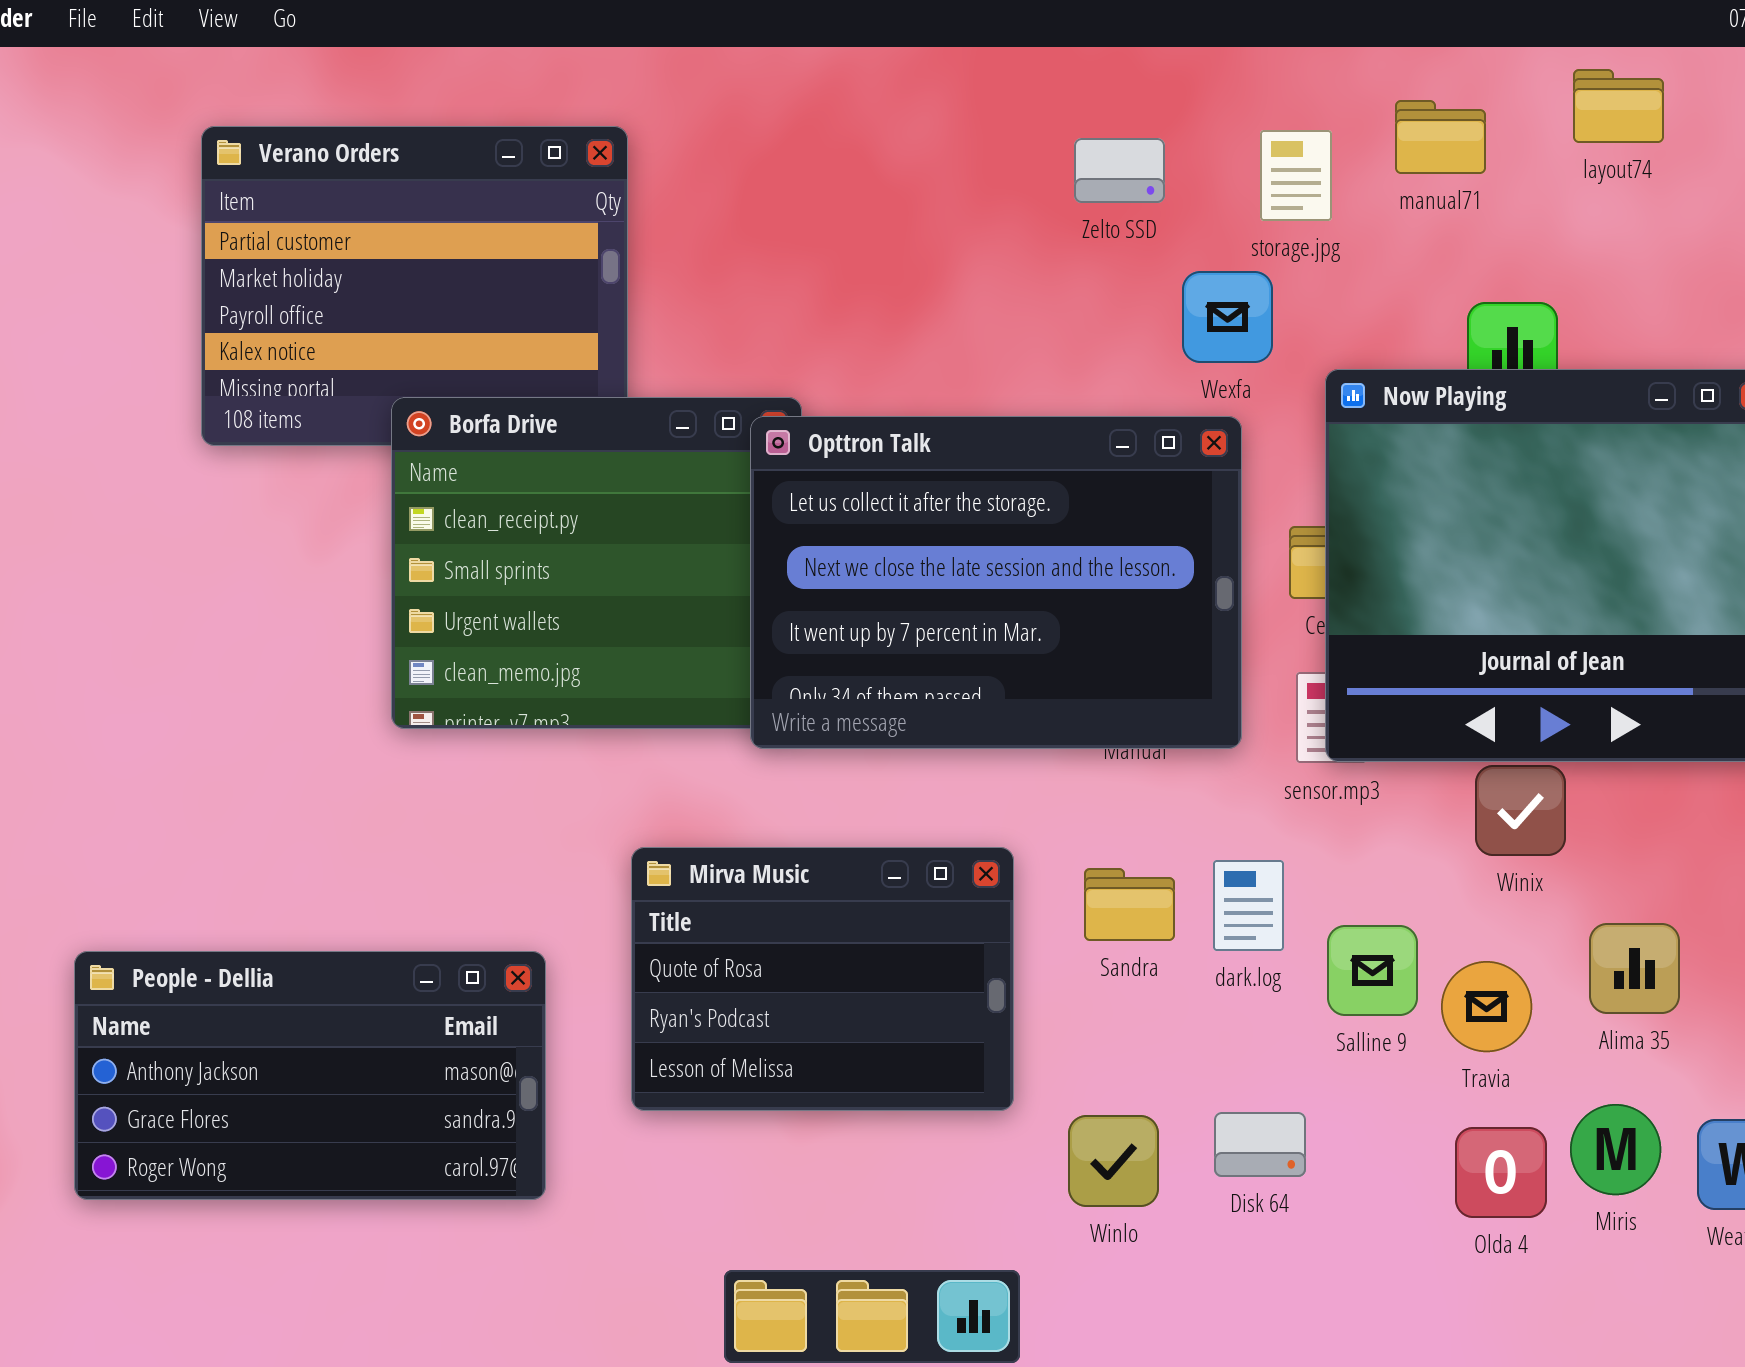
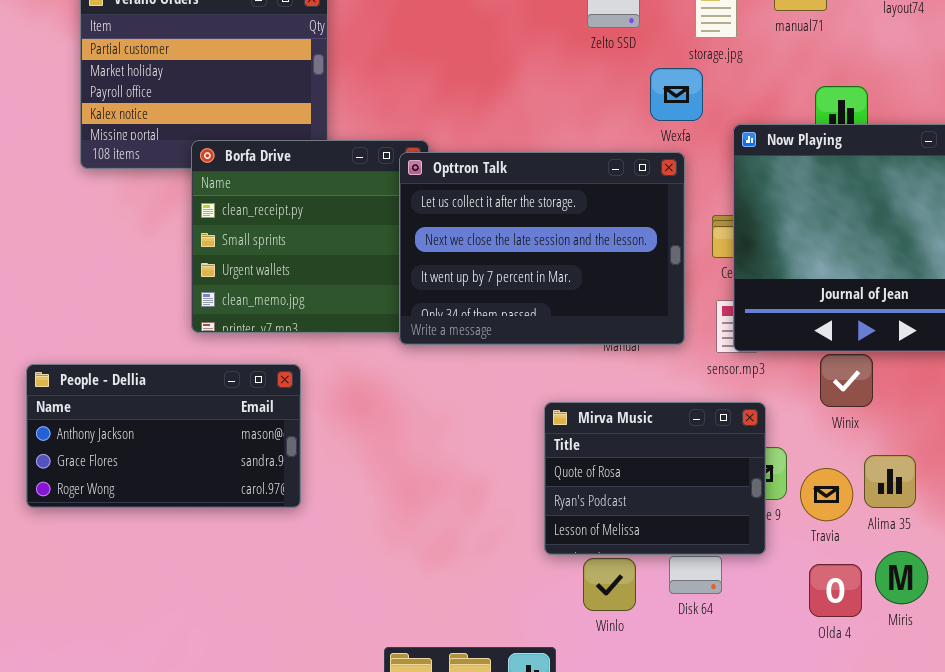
Mirva Music: [631,847,1014,1111] -> [544,402,766,555], moved
Alima 35: [1589,923,1680,1014] -> [864,455,916,508], moved
People - Dellia: [74,951,546,1200] -> [26,364,301,508], moved

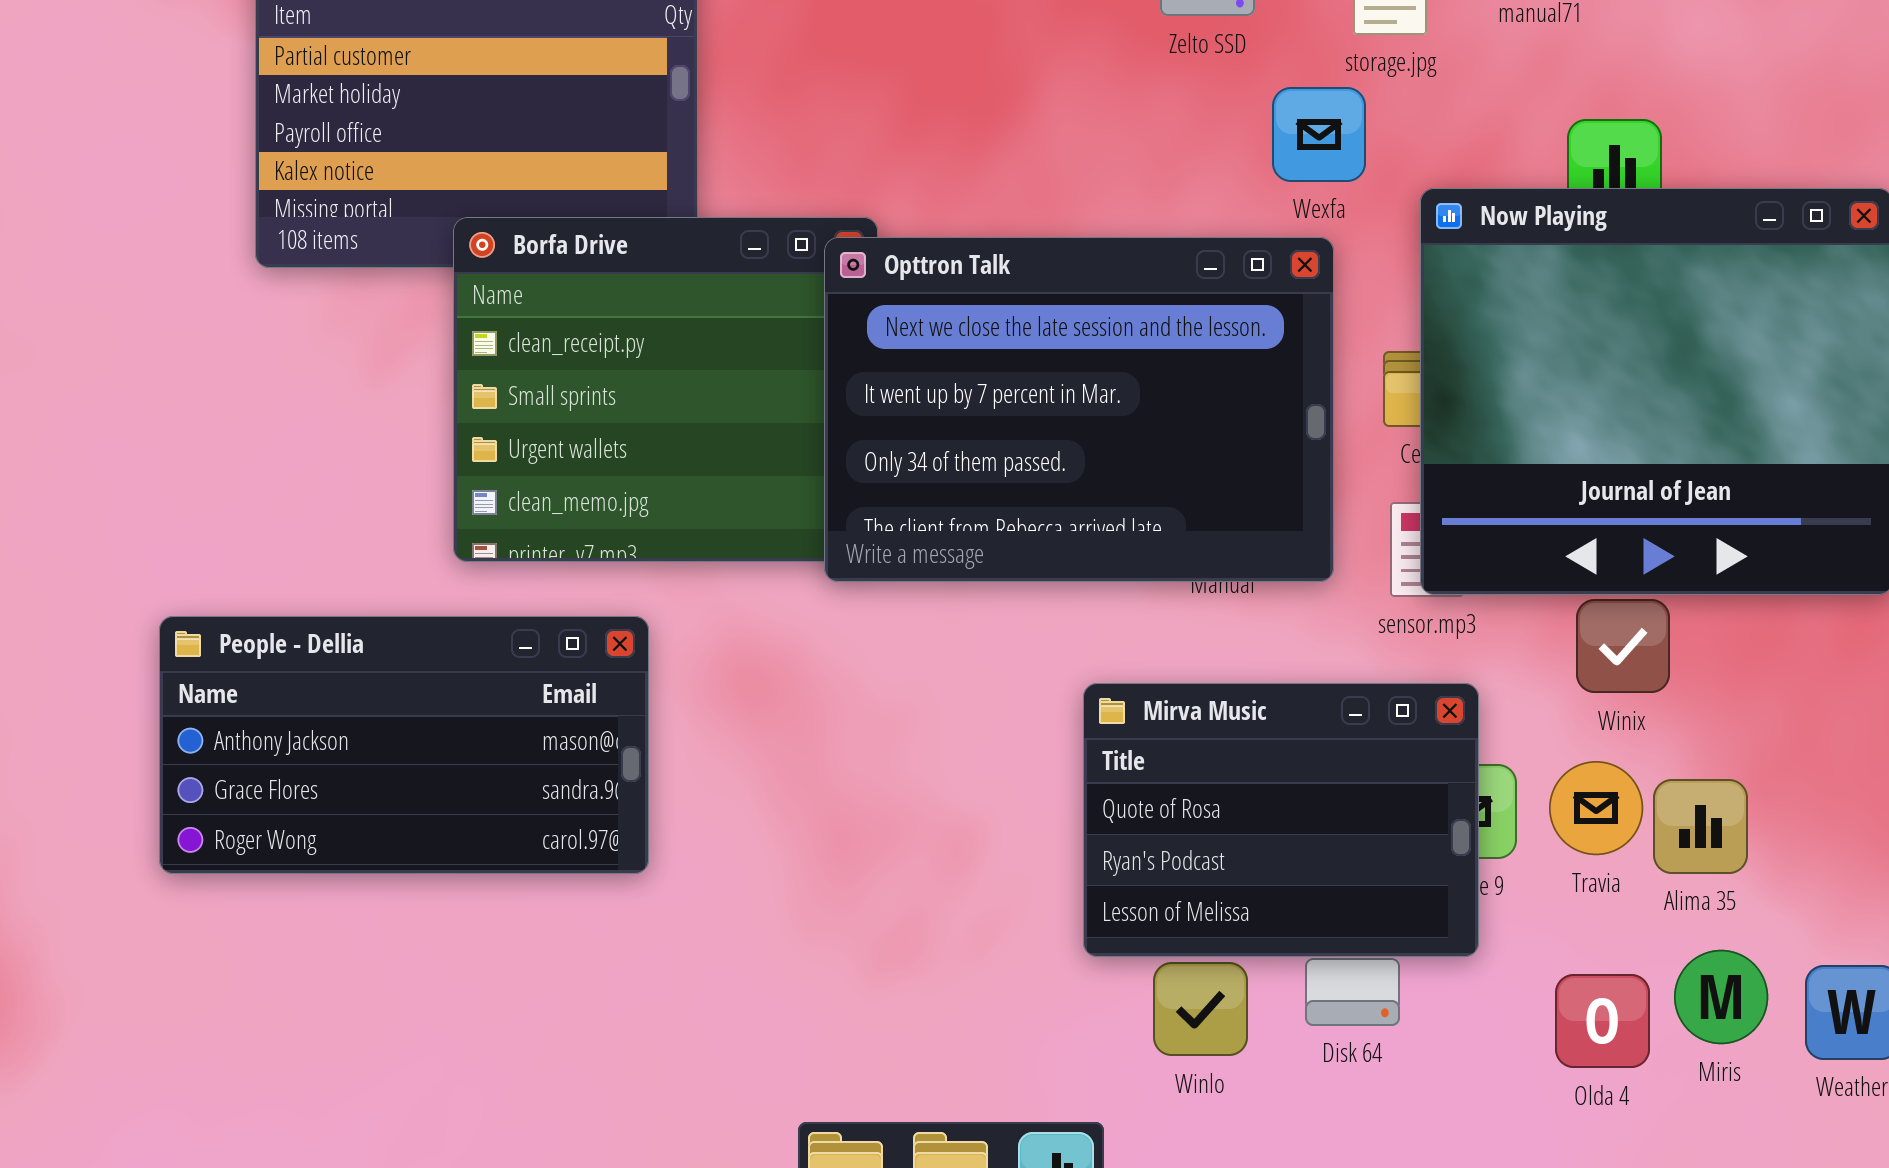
Opttron Talk: [399,152,685,345] -> [824,237,1334,582], scrolled down 1 row
Travia: [800,468,853,521] -> [1549,761,1643,855], moved

